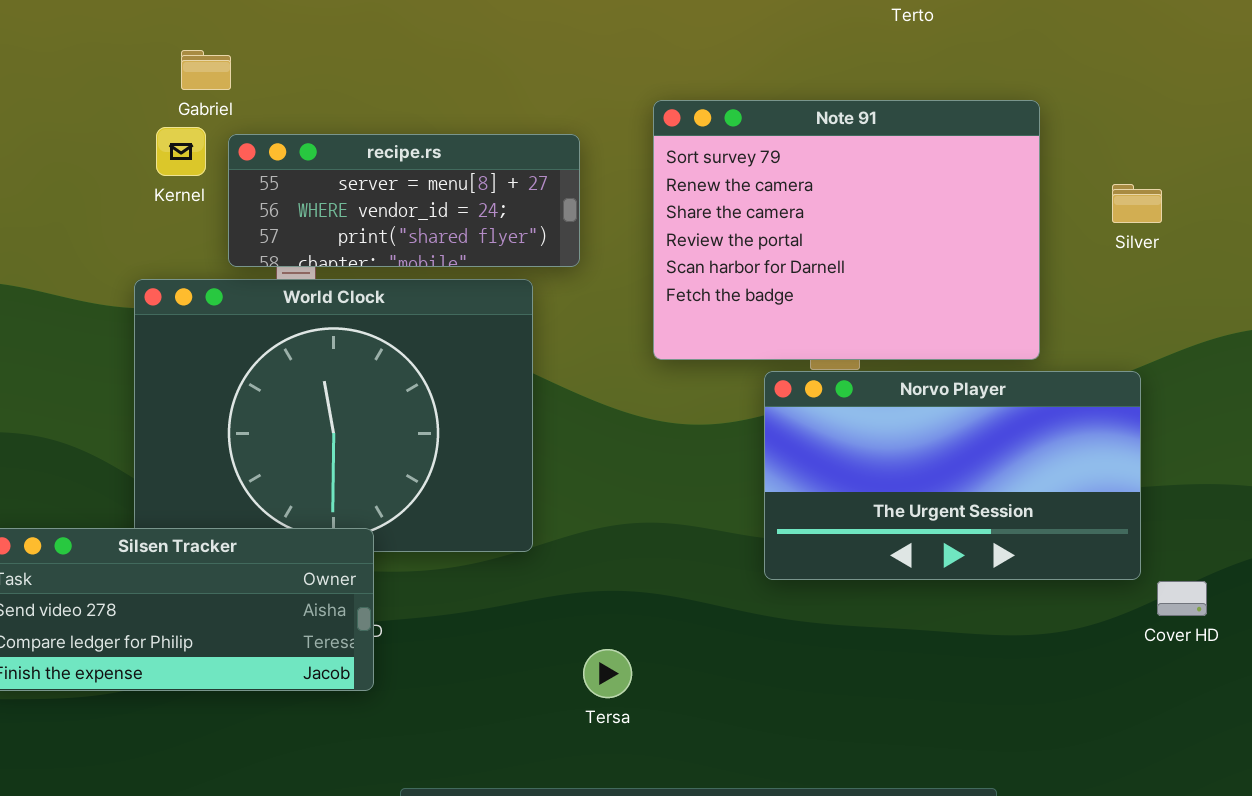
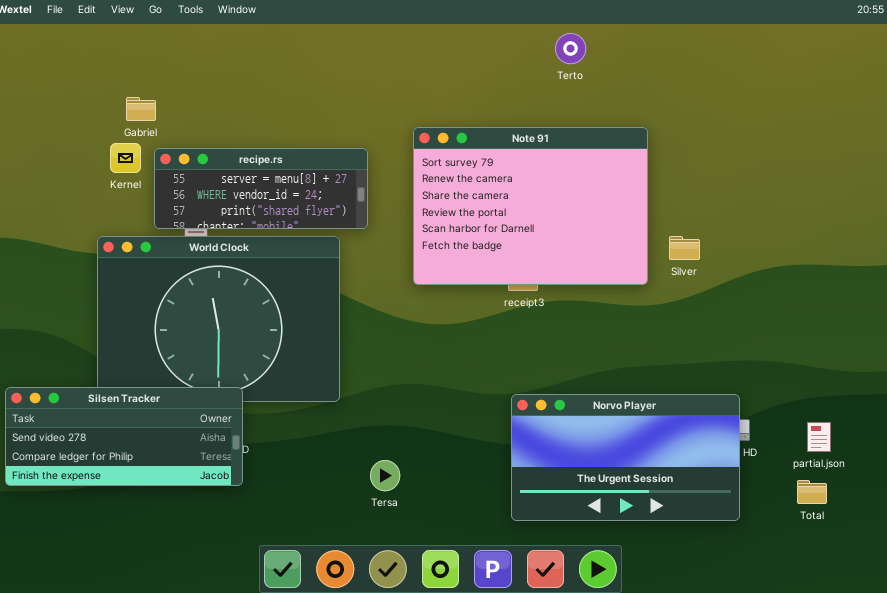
Silver: [1112,184,1162,223] -> [669,236,700,260], moved
Norvo Player: [764,371,1141,580] -> [511,394,740,521], moved

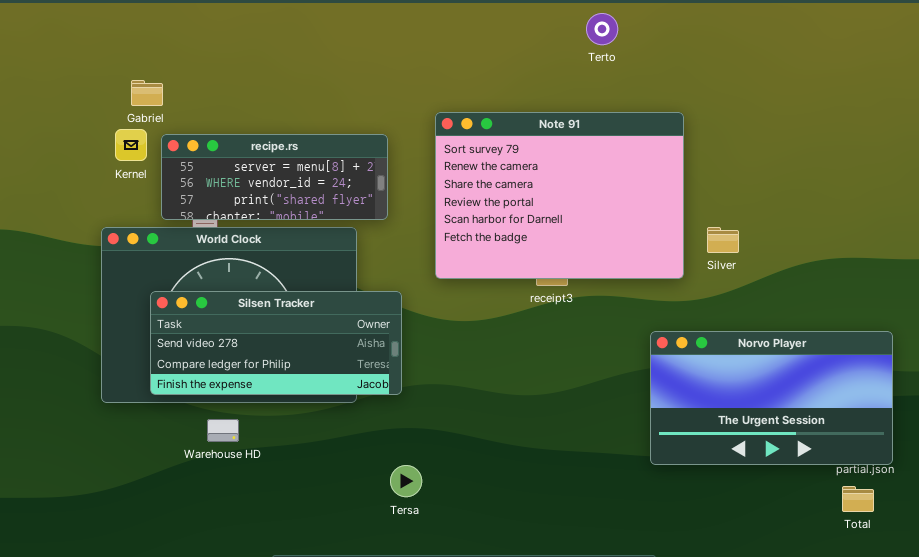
Silsen Tracker: [5,387,243,486] -> [150,291,402,395], moved
Norvo Player: [511,394,740,521] -> [650,331,893,465], moved

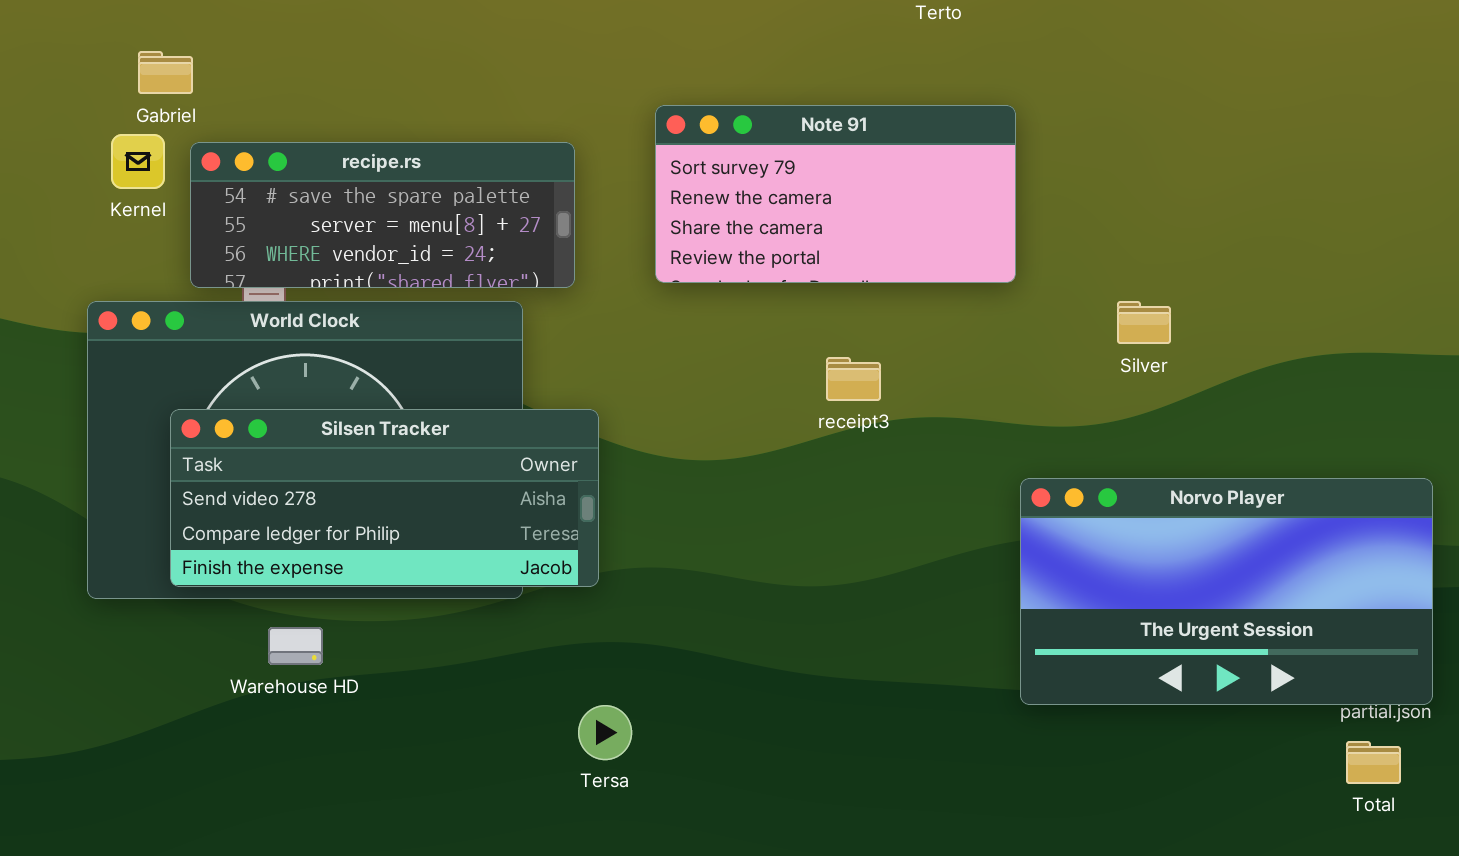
Note 91: [435,112,684,279] -> [655,105,1016,283], resized
recipe.rs: [161,134,388,220] -> [190,142,575,288], scrolled up 1 row

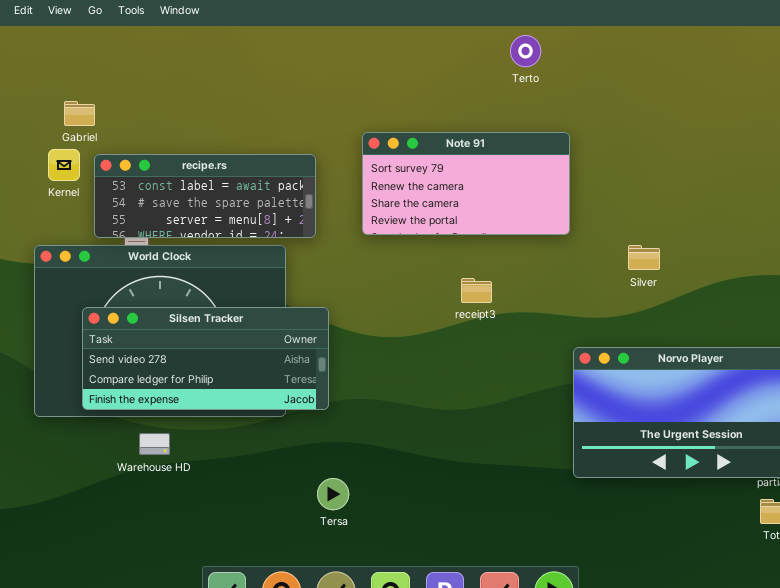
recipe.rs: [190,142,575,288] -> [94,154,316,238], scrolled up 1 row

